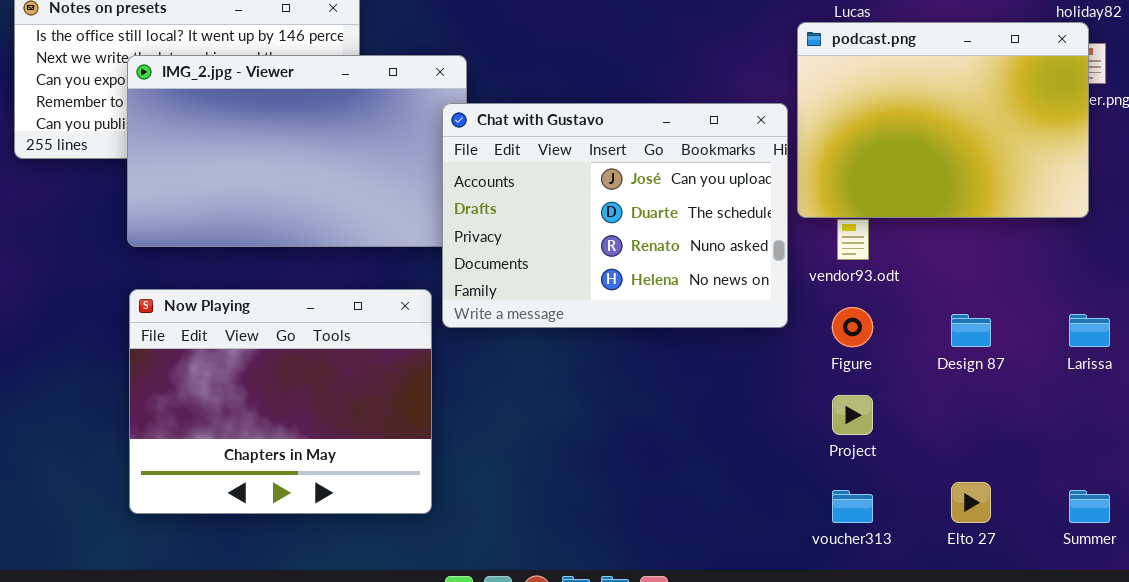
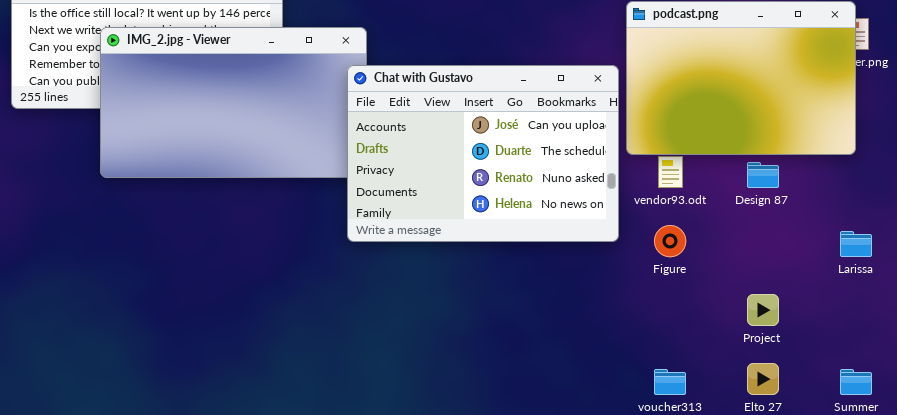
Now Playing: [129,289,432,514] -> none, closed
Design 87: [951,314,991,347] -> [747,162,779,188], moved
Project: [832,395,873,435] -> [747,294,779,326], moved

